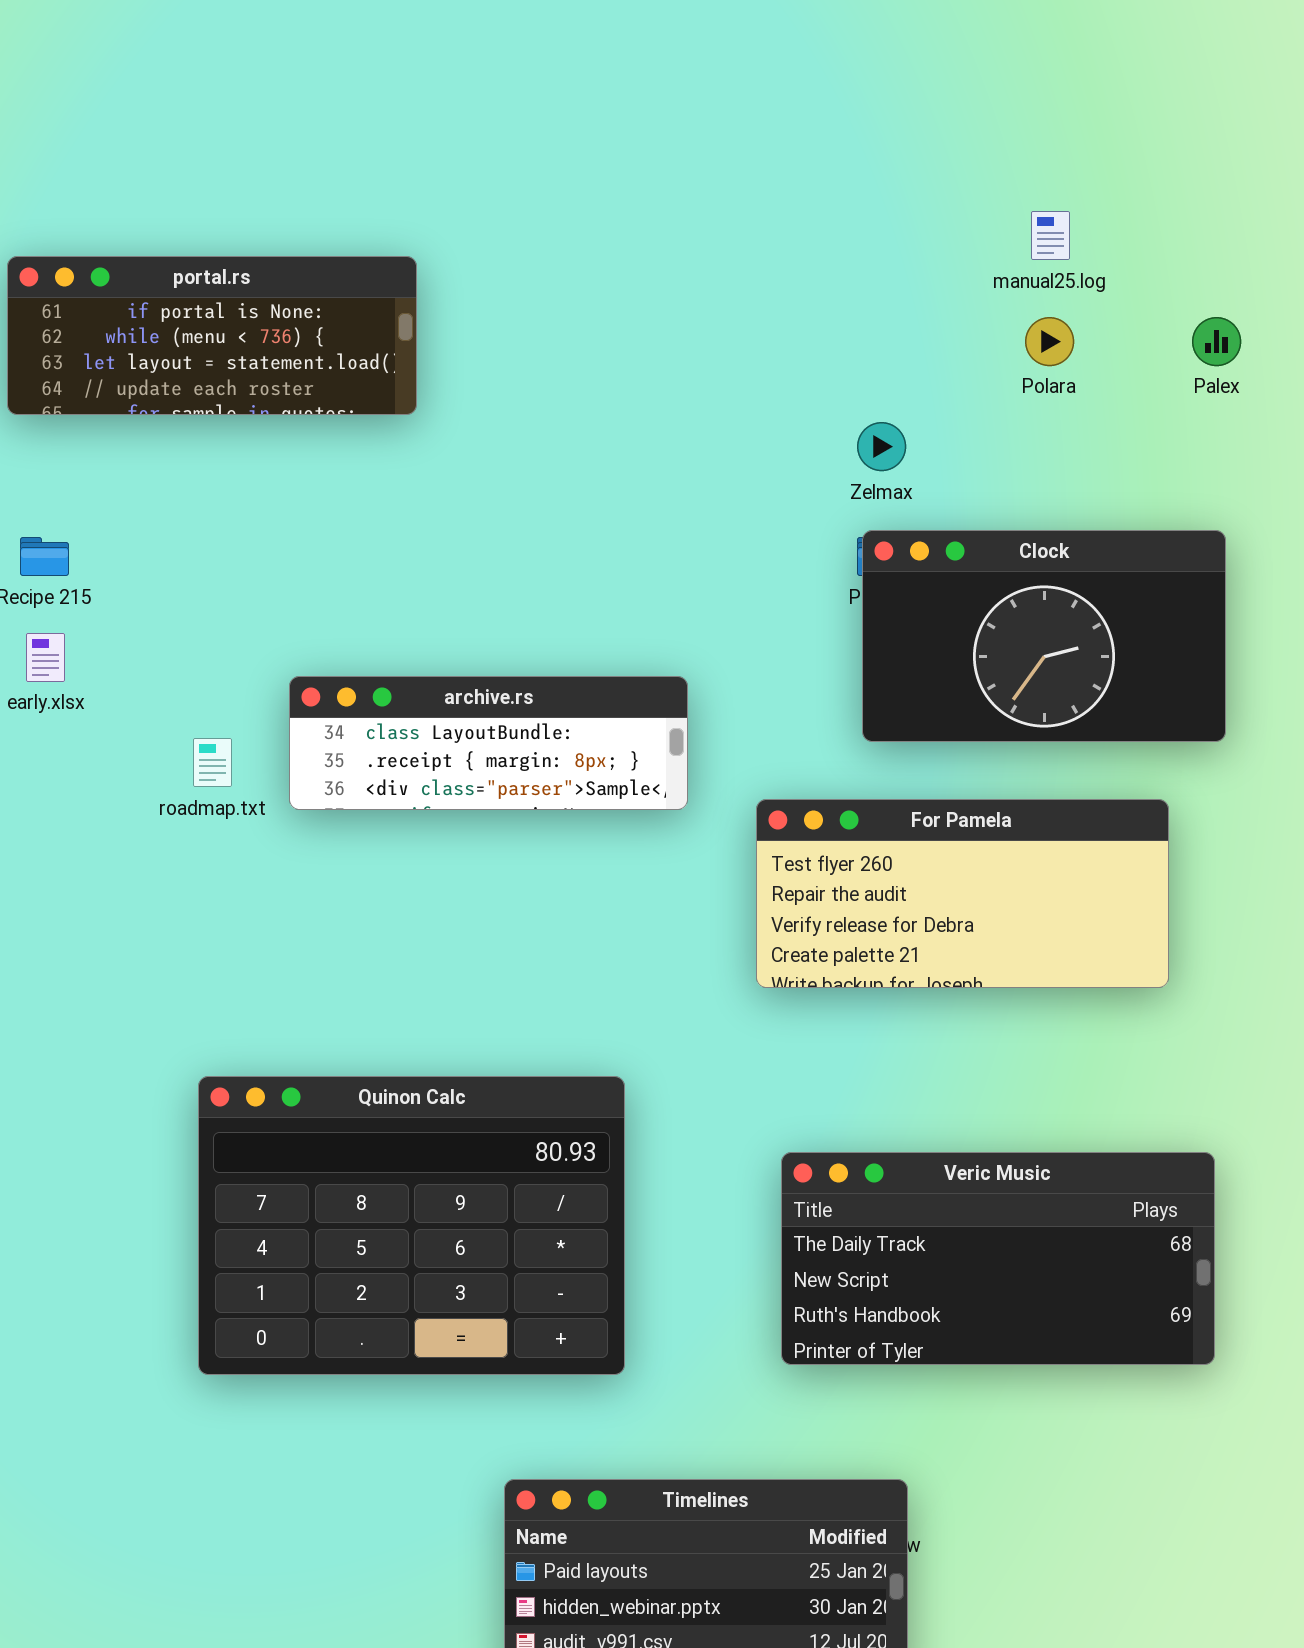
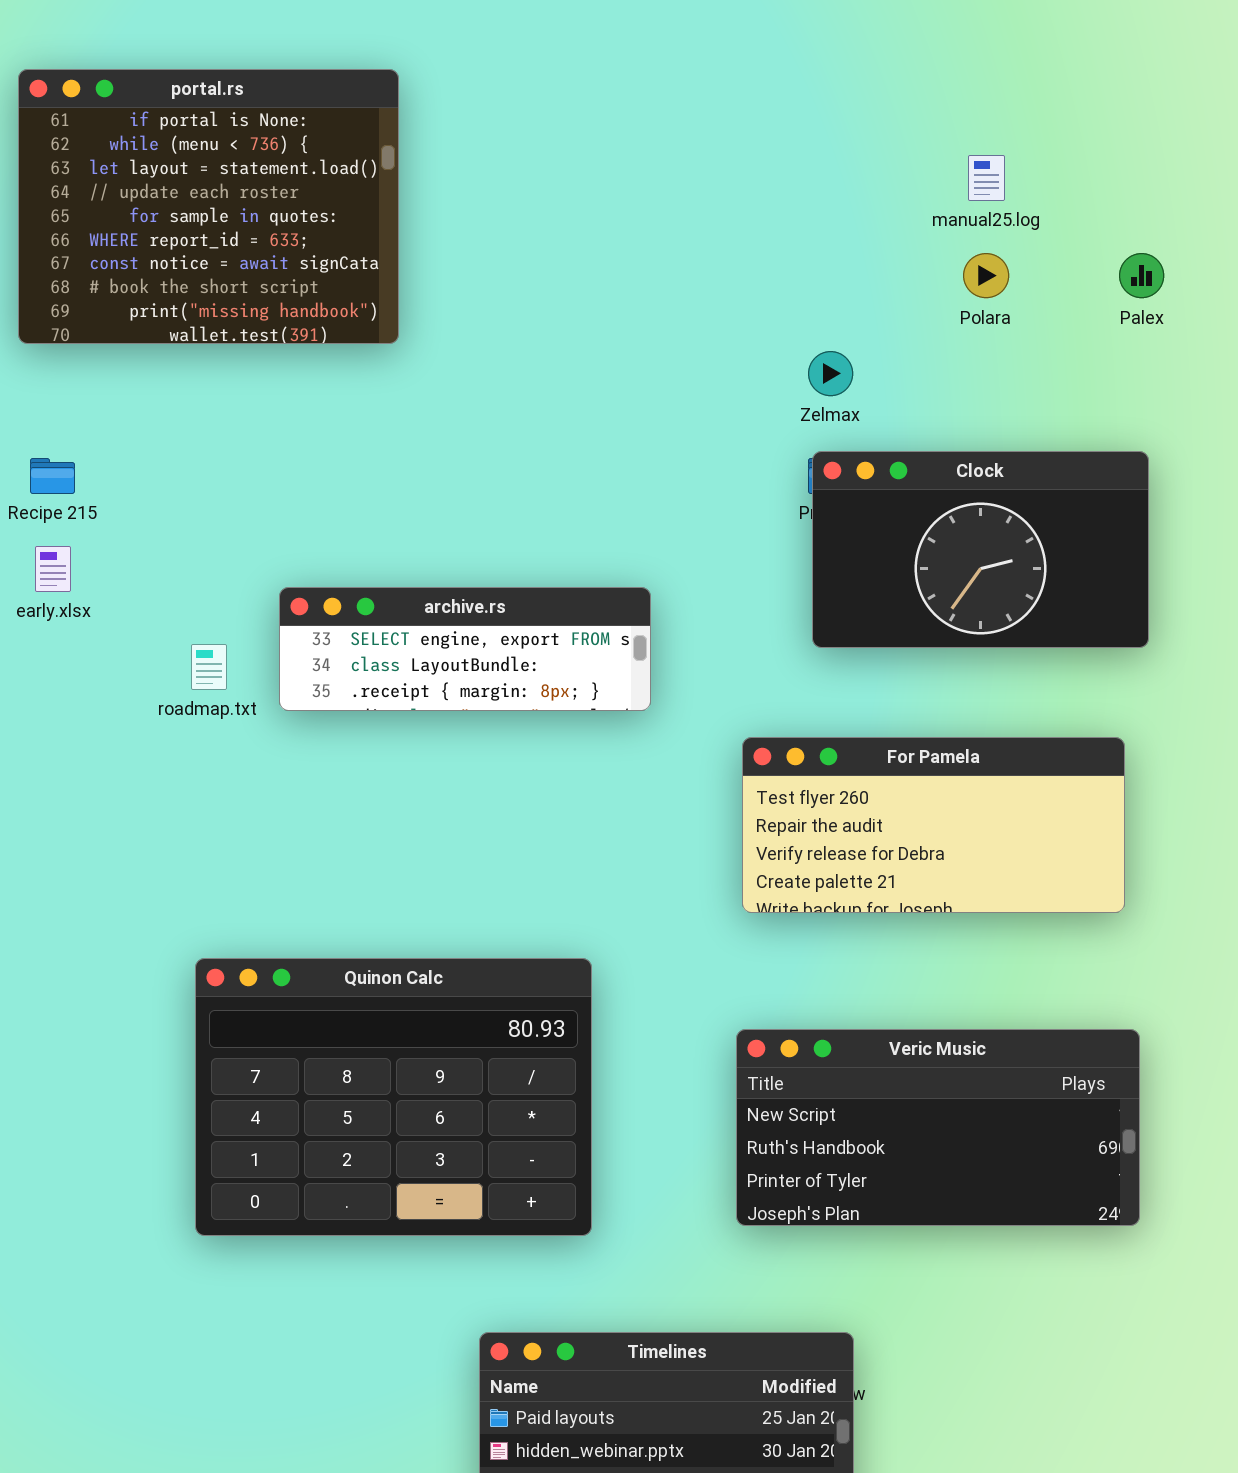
portal.rs: [7,256,417,415] -> [18,69,399,344], resized
archive.rs: [289,676,688,810] -> [279,587,651,711], scrolled up 1 row
For Pamela: [756,799,1169,988] -> [742,737,1125,913], moved
Veric Music: [781,1152,1215,1365] -> [736,1029,1140,1226], scrolled down 1 row

